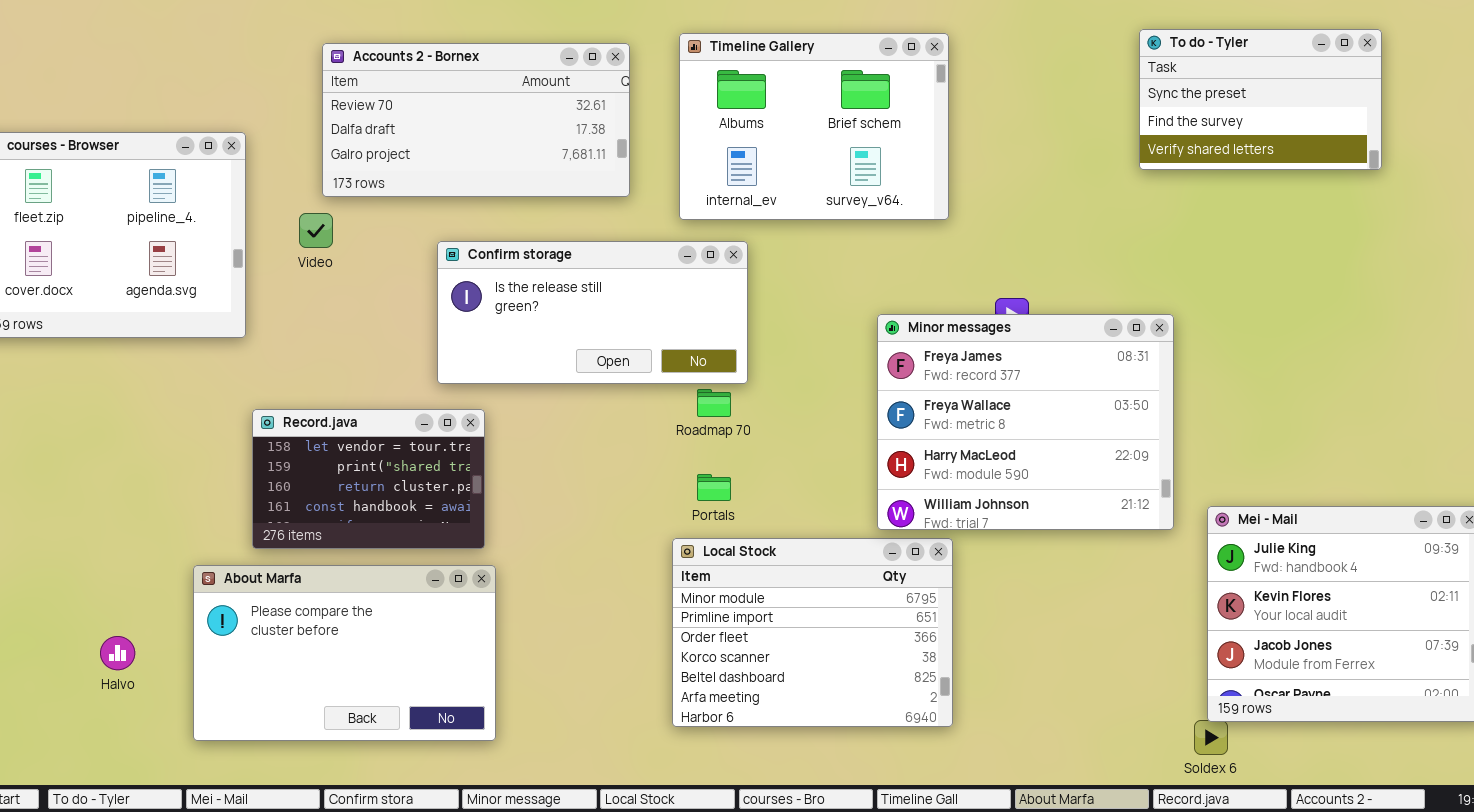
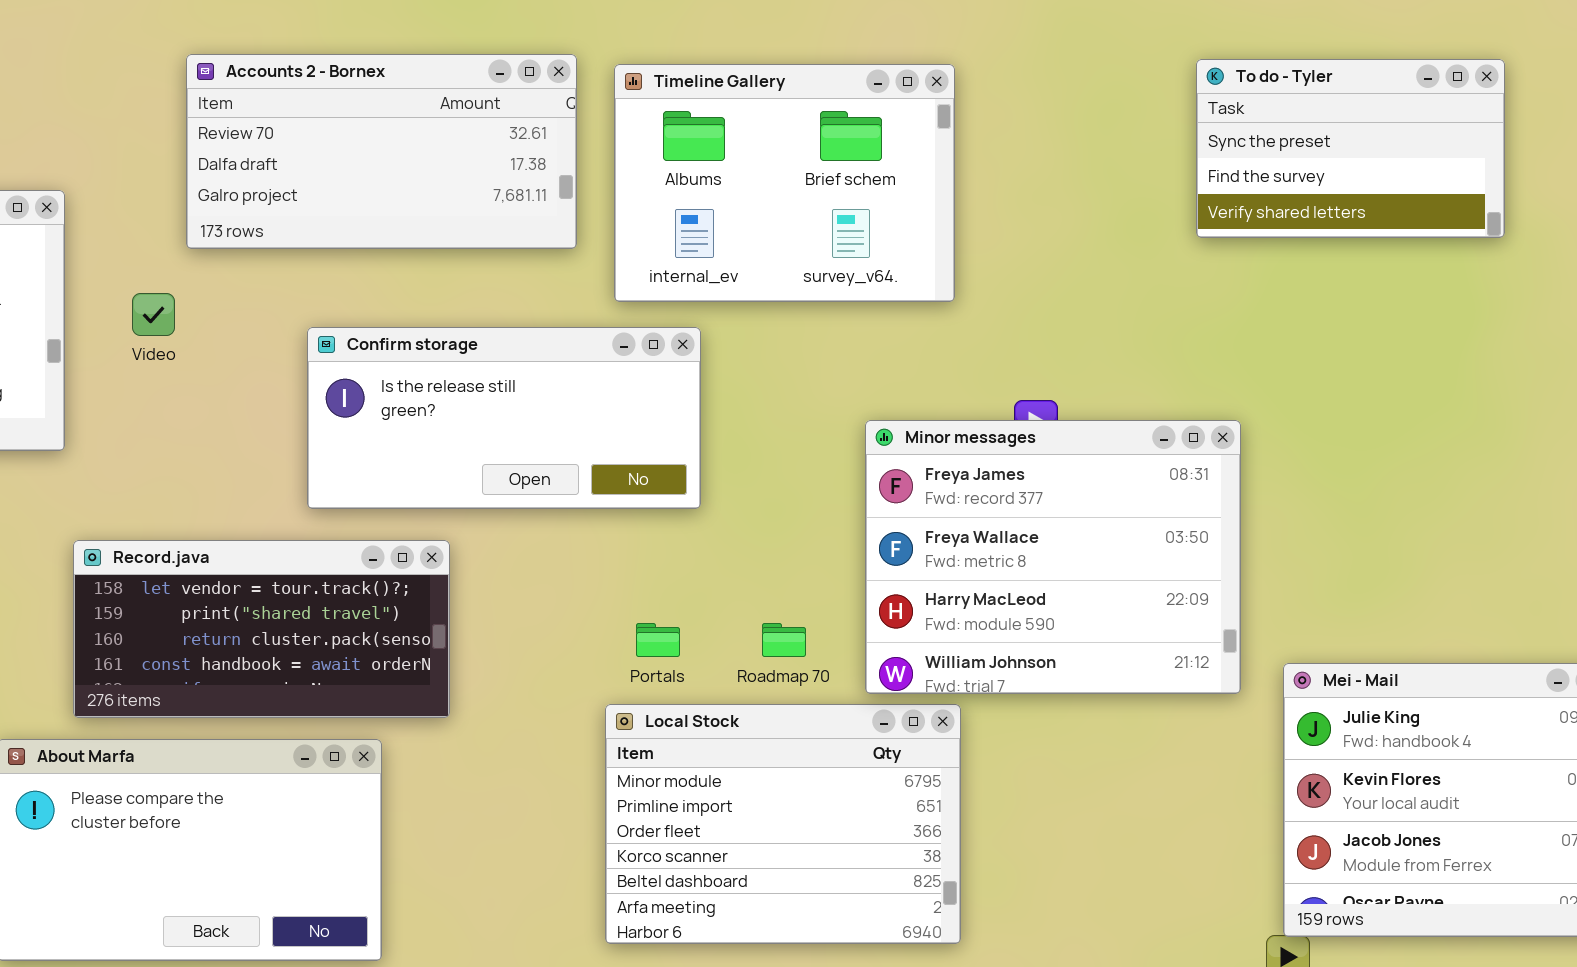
Accounts 2 - Bornex: [322,43,630,197] -> [186,54,577,249], moved
Roadmap 70: [697,389,731,417] -> [762,623,806,657], moved
Record.java: [252,409,485,549] -> [73,540,450,718], resized

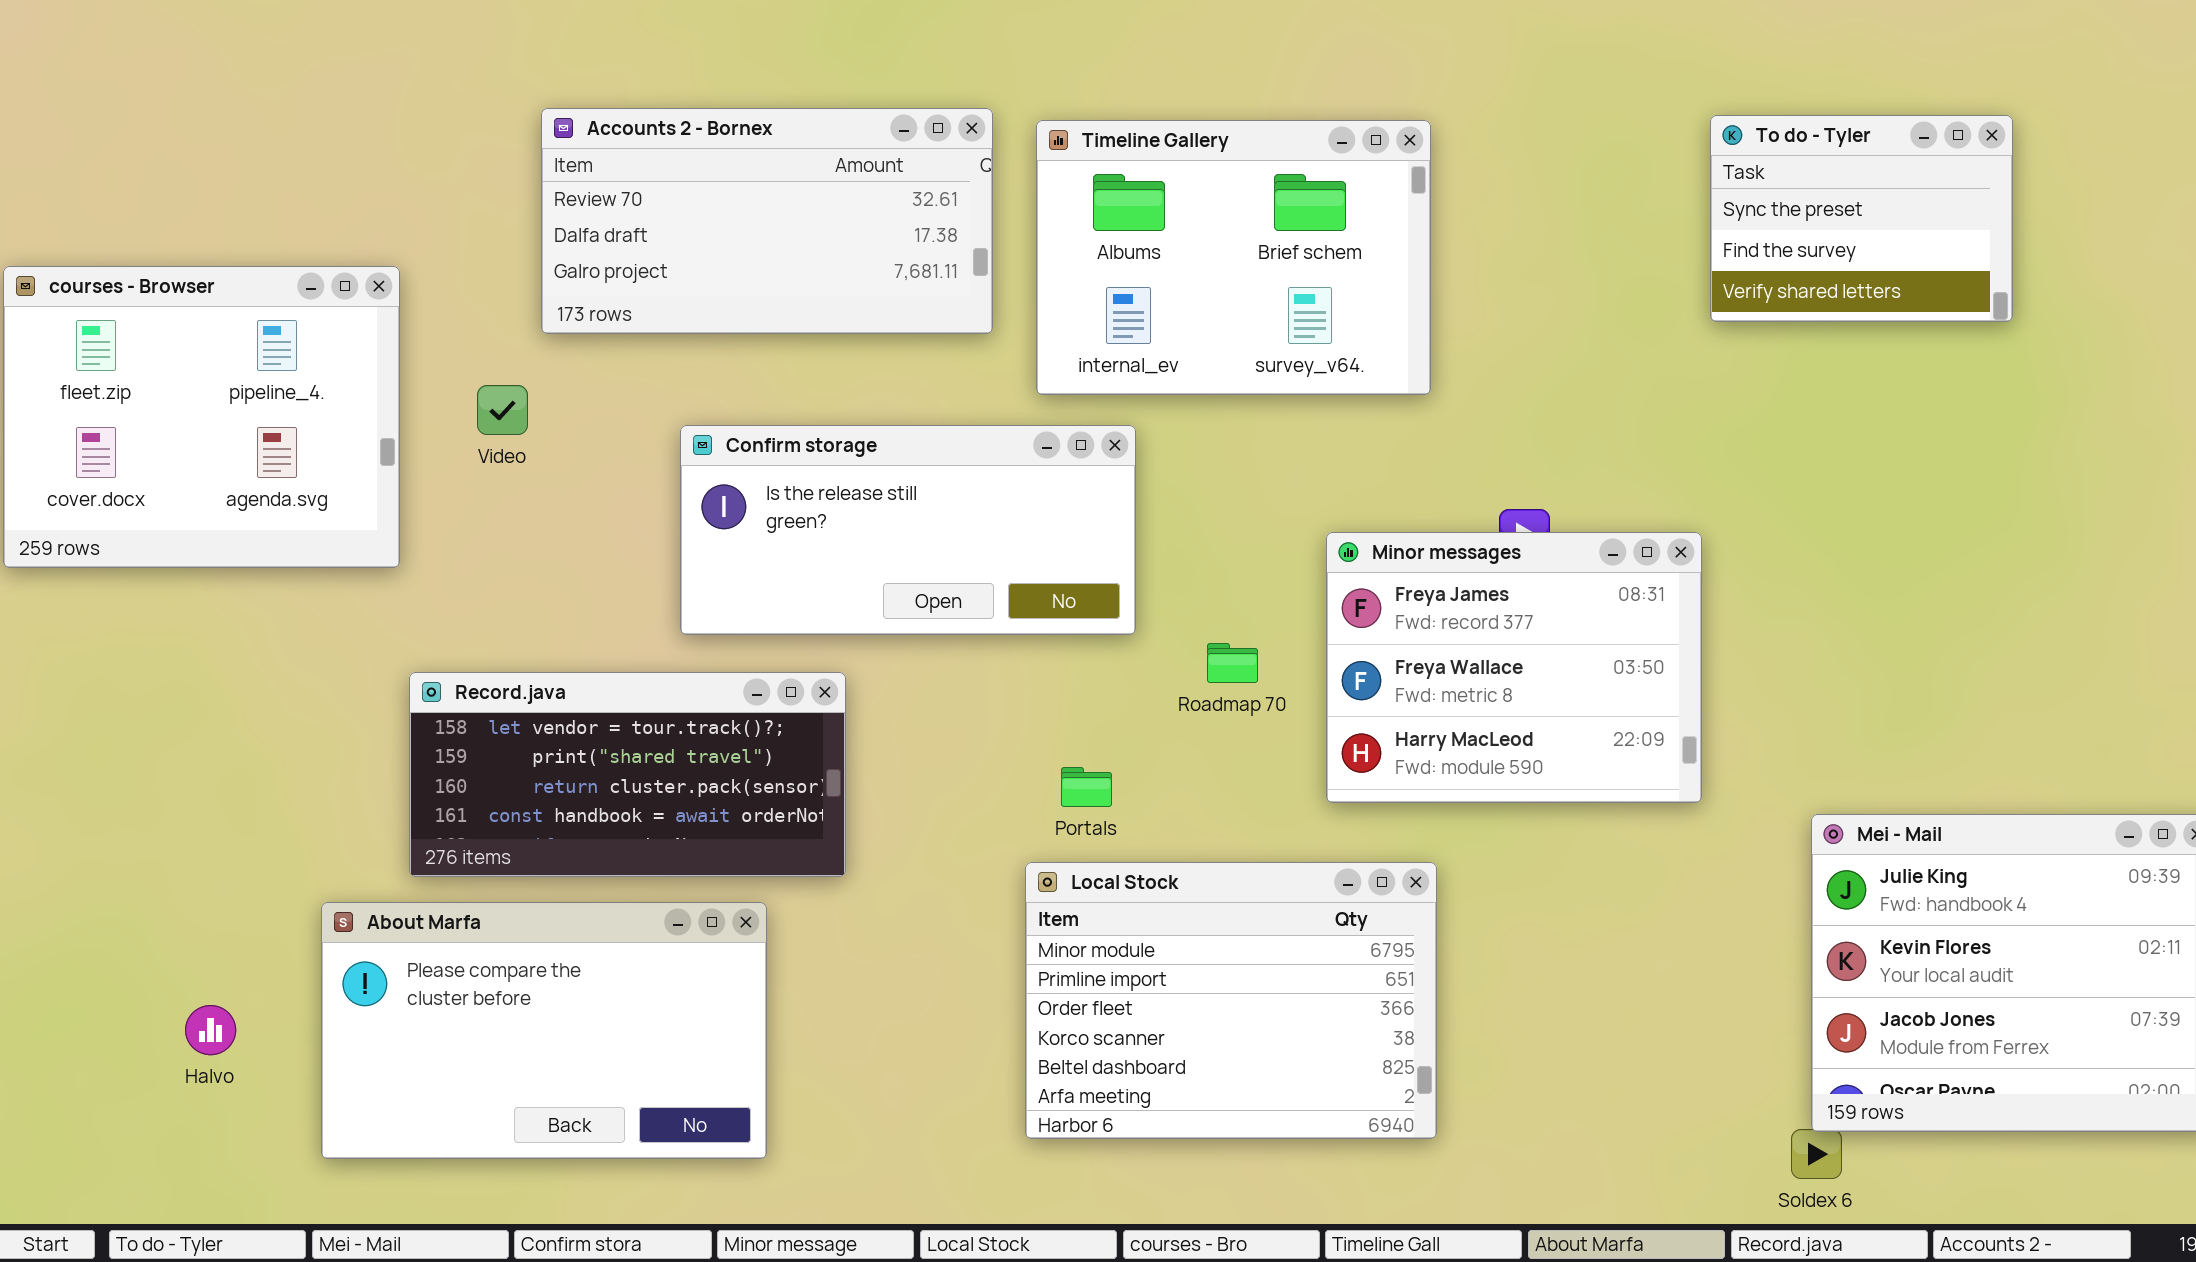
To do - Tyler: [1196,59,1505,238] -> [1710,115,2013,322], resized
Minor messages: [865,420,1241,694] -> [1326,532,1702,803], resized
Roadmap 70: [762,623,806,657] -> [1207,643,1258,683], moved

